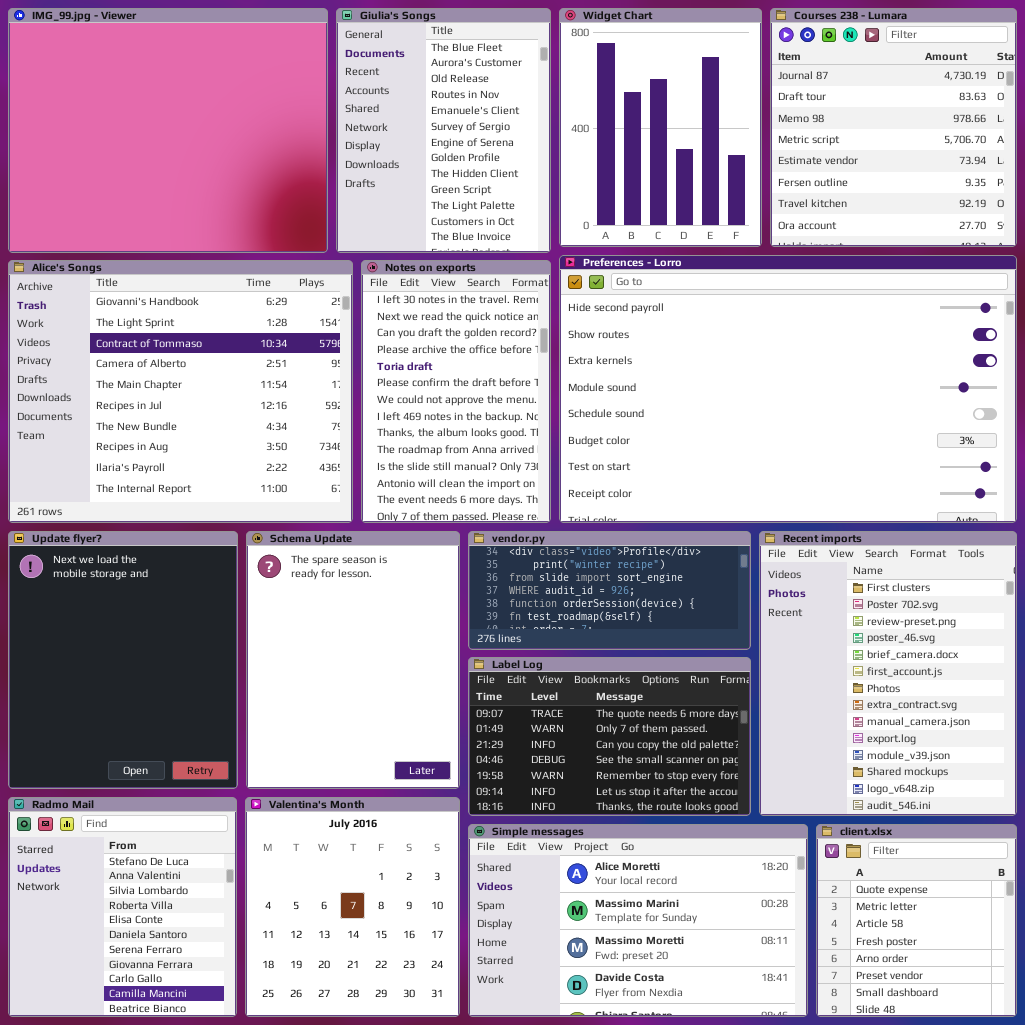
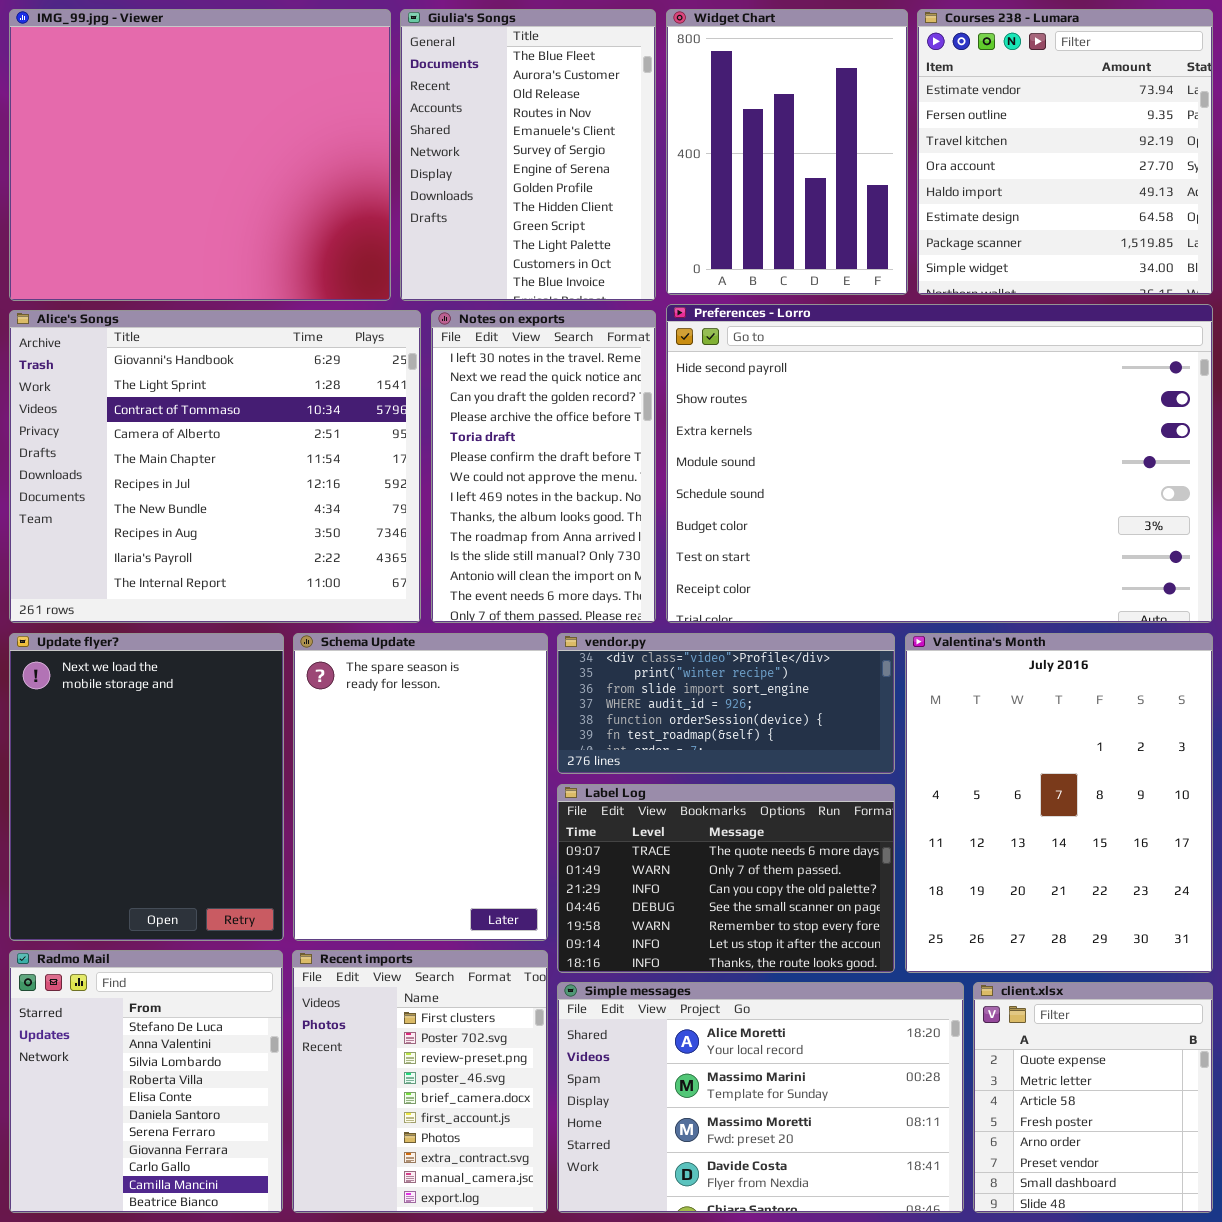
Courses 238 - Lumara: [770,8,1017,247] -> [917,9,1213,295], scrolled down 4 rows
Recent imports: [759,531,1017,816] -> [292,950,548,1213], moved, resized
Valentina's Month: [245,797,460,1017] -> [905,633,1213,973], moved, resized

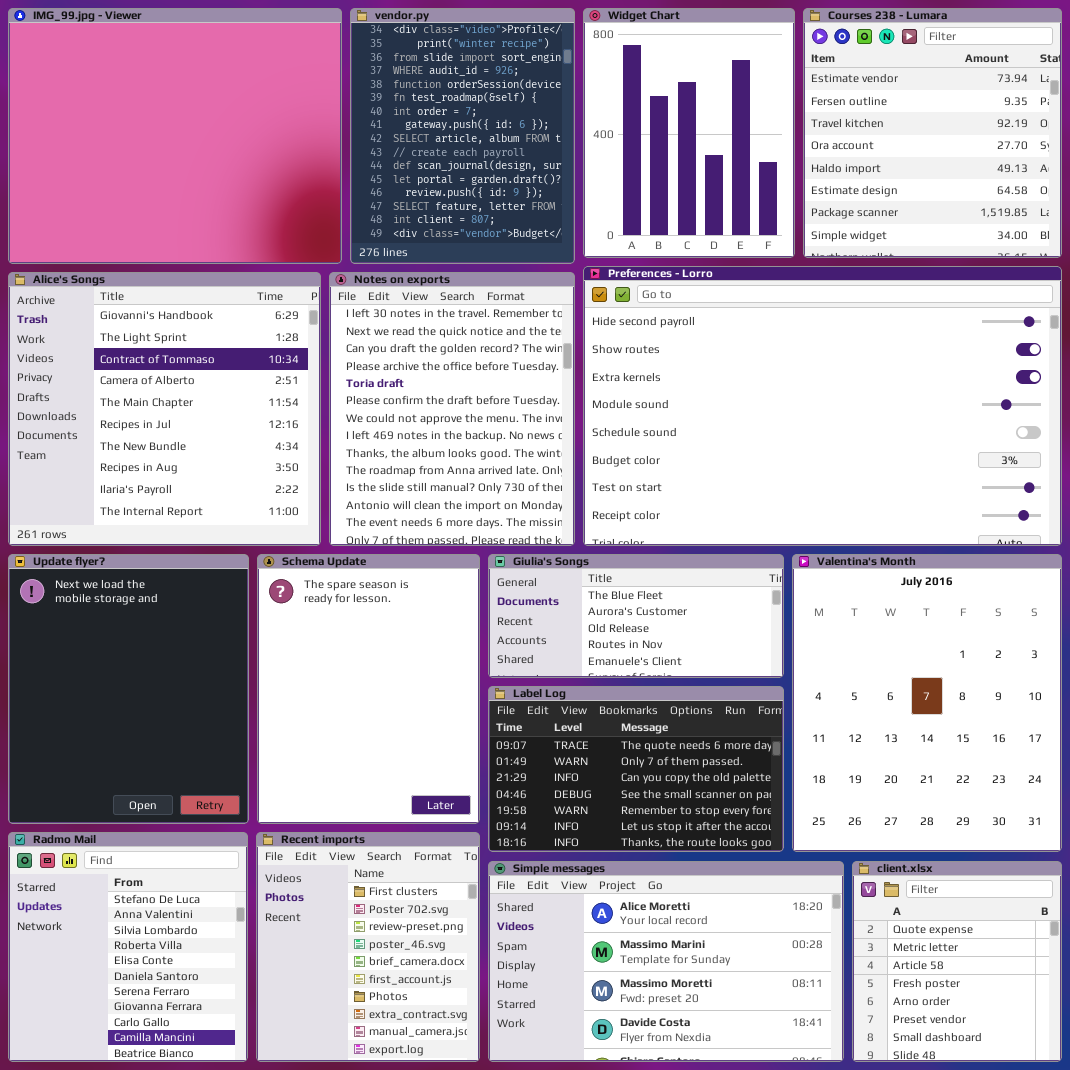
Giulia's Songs: [400,9,656,301] -> [488,554,784,678], moved, resized
Alice's Songs: [9,310,421,623] -> [8,272,321,546], resized
Notes on exports: [431,310,656,623] -> [329,272,575,546], resized
vendor.py: [557,633,895,774] -> [350,8,575,264], moved, resized

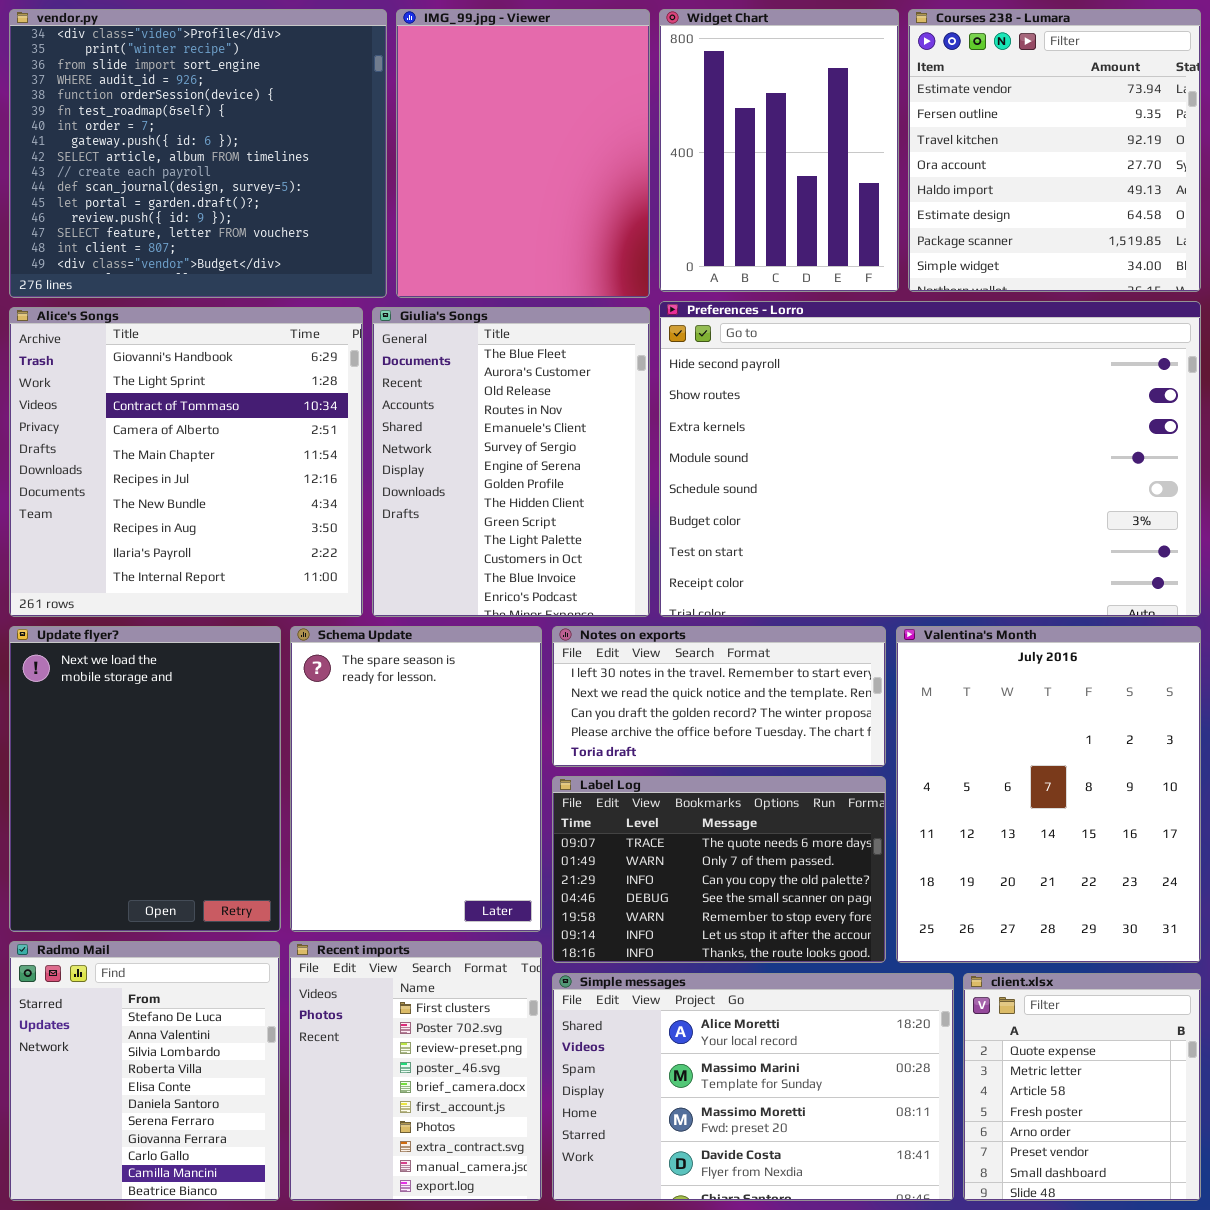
IMG_99.jpg - Viewer: [8,8,342,264] -> [396,9,650,298], moved, resized
vendor.py: [350,8,575,264] -> [9,9,387,298], moved, resized
Notes on exports: [329,272,575,546] -> [552,626,886,767], moved, resized
Giulia's Songs: [488,554,784,678] -> [372,307,650,617], moved, resized

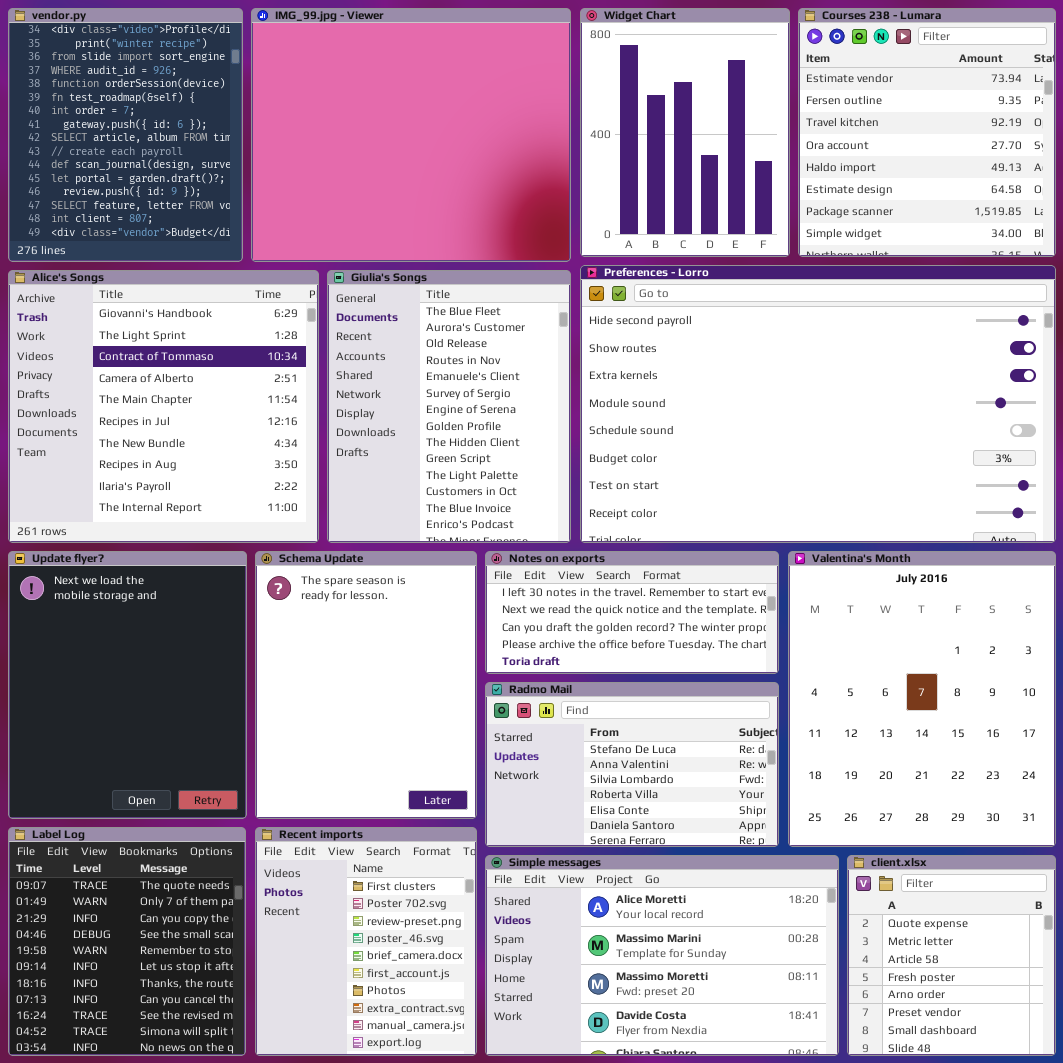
vendor.py: [9,9,387,298] -> [8,8,243,262], resized
IMG_99.jpg - Viewer: [396,9,650,298] -> [251,8,571,262], resized
Label Log: [552,776,886,963] -> [8,827,246,1056], moved, resized
Radmo Mail: [9,941,280,1201] -> [485,682,779,847], moved, resized

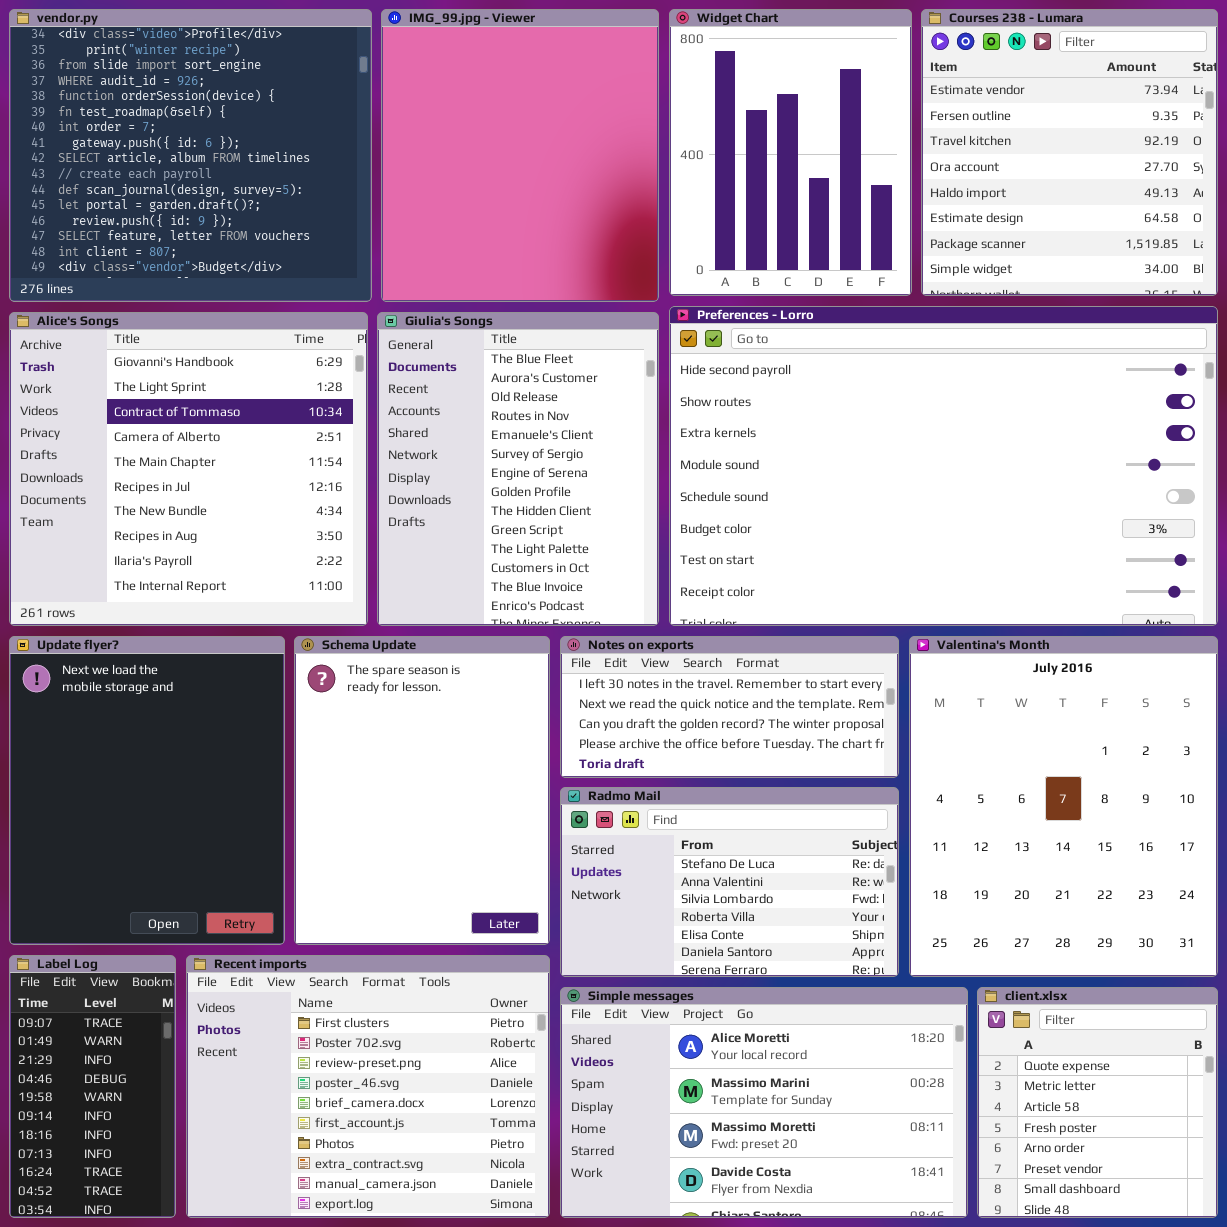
vendor.py: [8,8,243,262] -> [9,9,372,302], resized
IMG_99.jpg - Viewer: [251,8,571,262] -> [381,9,659,302], resized
Label Log: [8,827,246,1056] -> [9,955,176,1218], resized
Recent imports: [255,827,477,1056] -> [186,955,550,1218], resized

